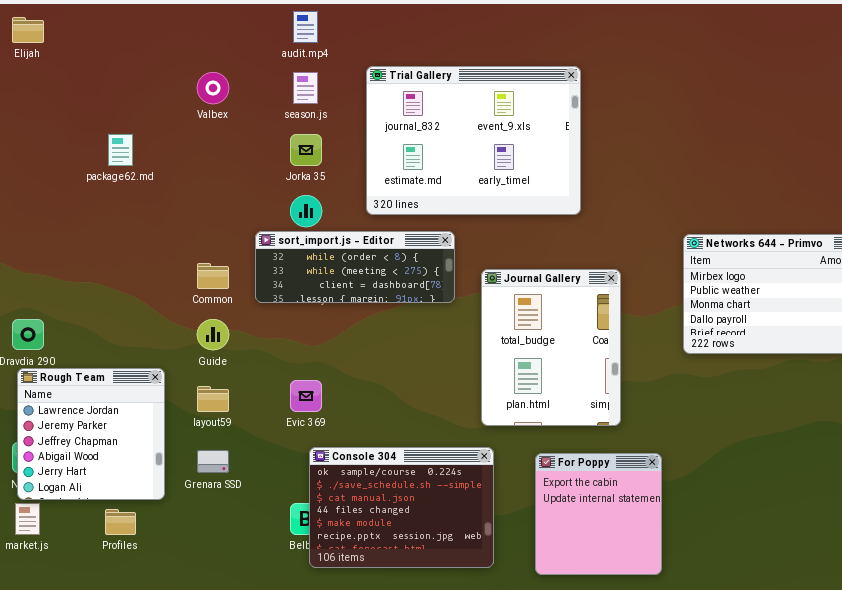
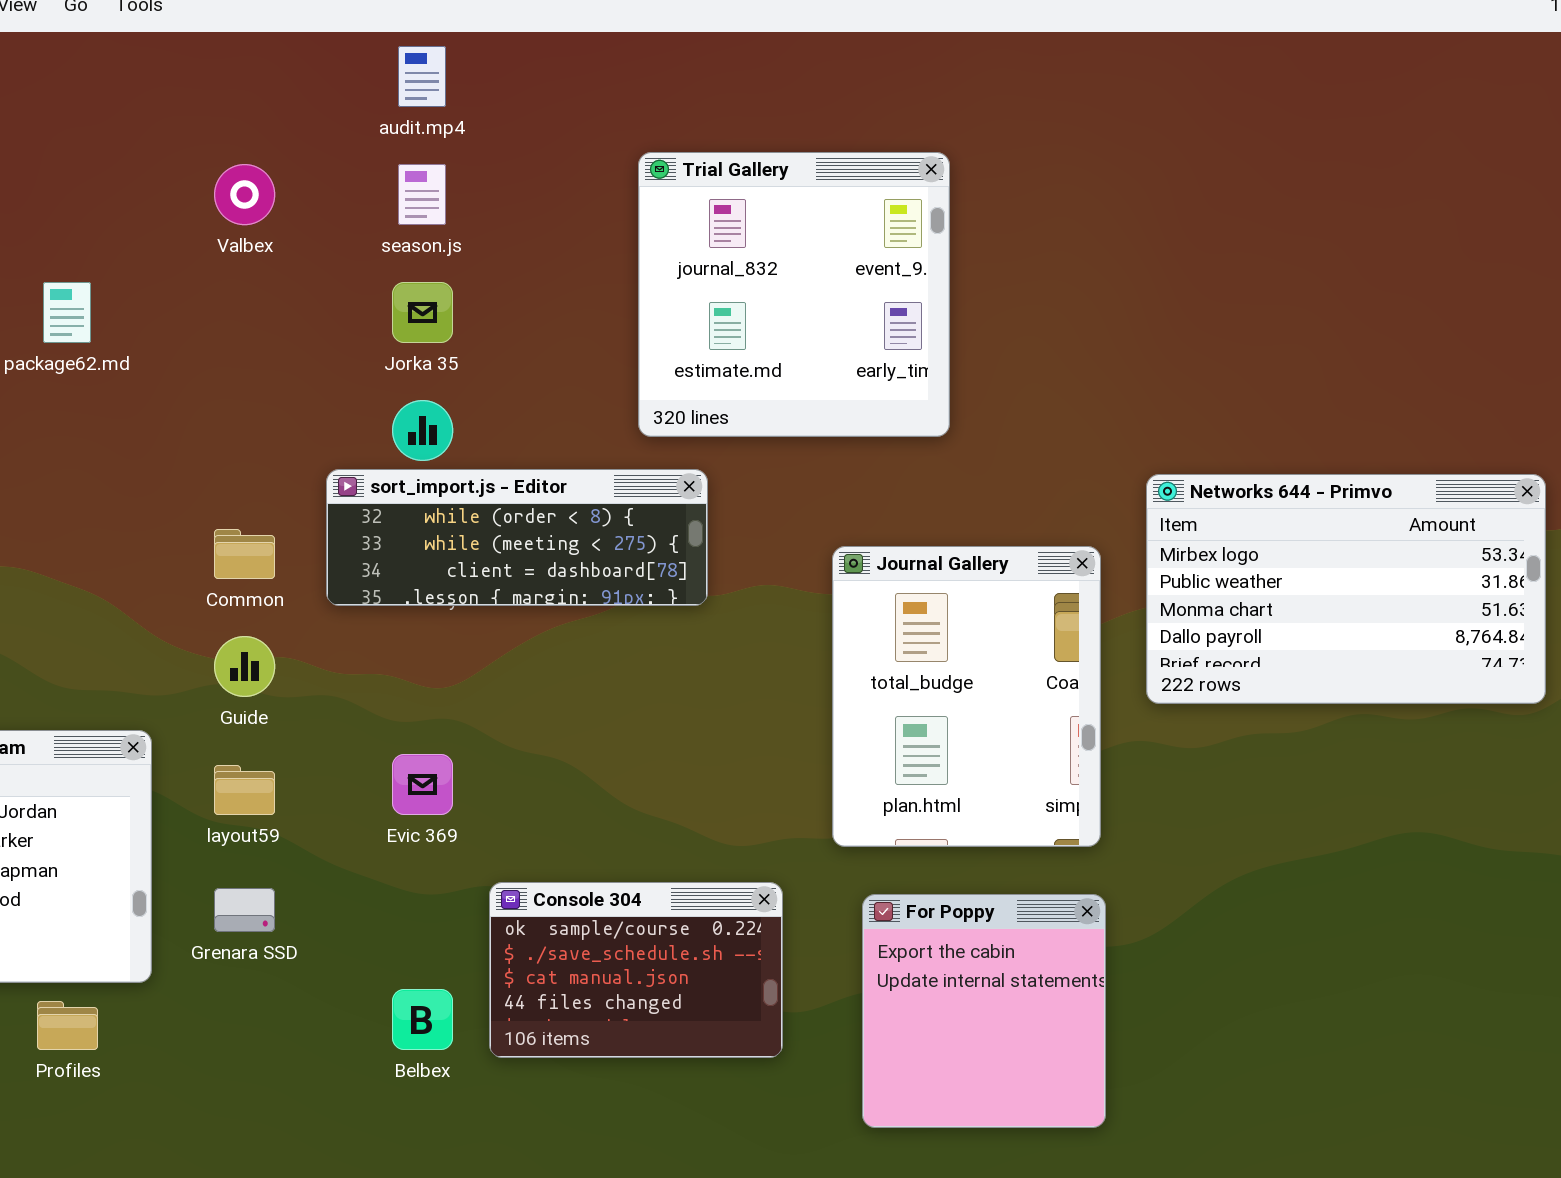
Trial Gallery: [366,66,581,215] -> [638,152,950,437], resized
Journal Gallery: [481,269,621,426] -> [832,546,1101,847], moved
Console 304: [309,447,494,568] -> [489,882,783,1058], resized

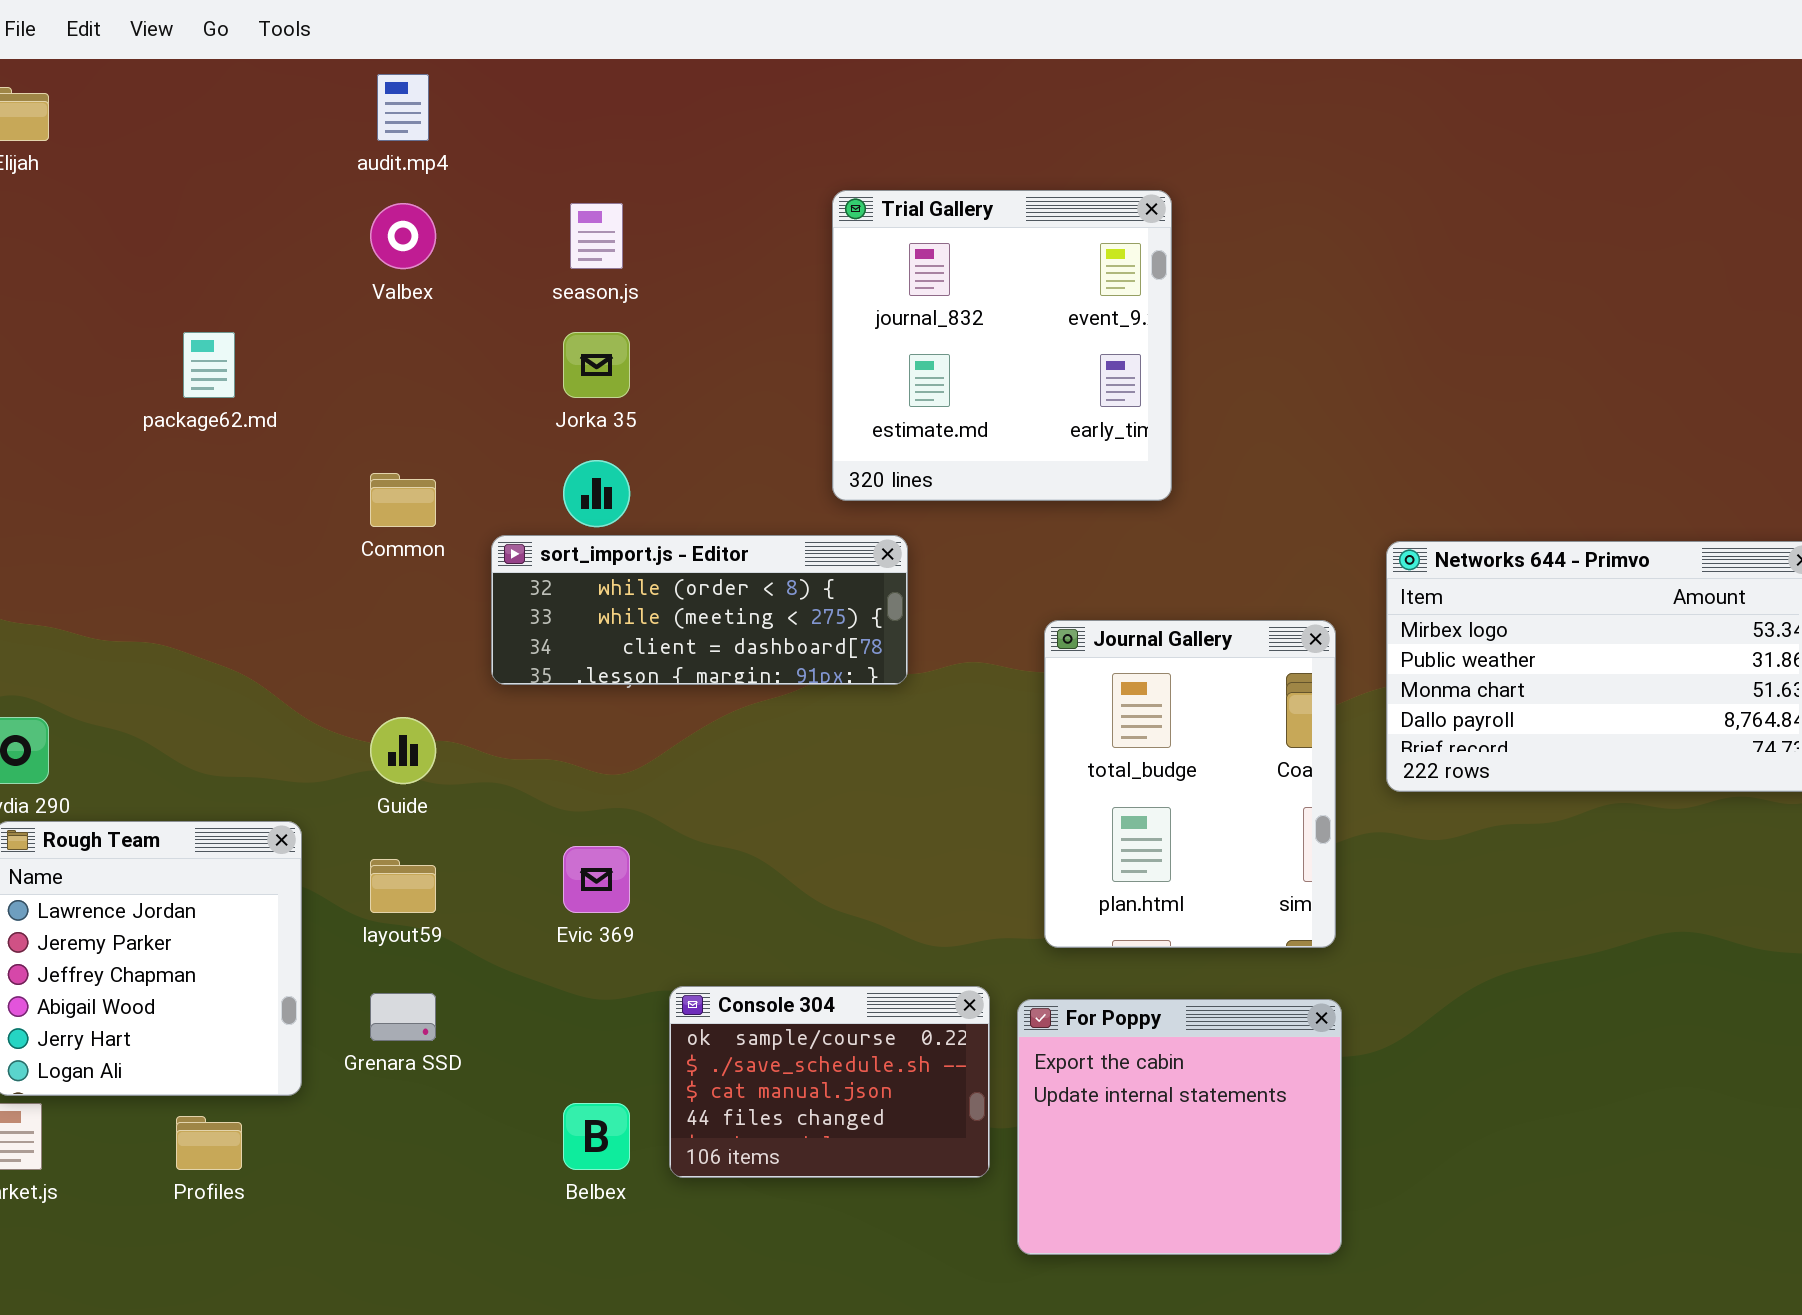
audit.mp4: [398,46,446,107] -> [377,74,429,141], moved
Common: [214,529,275,579] -> [370,473,436,527], moved
For Poppy: [862,894,1106,1128] -> [1017,999,1342,1255], resized

